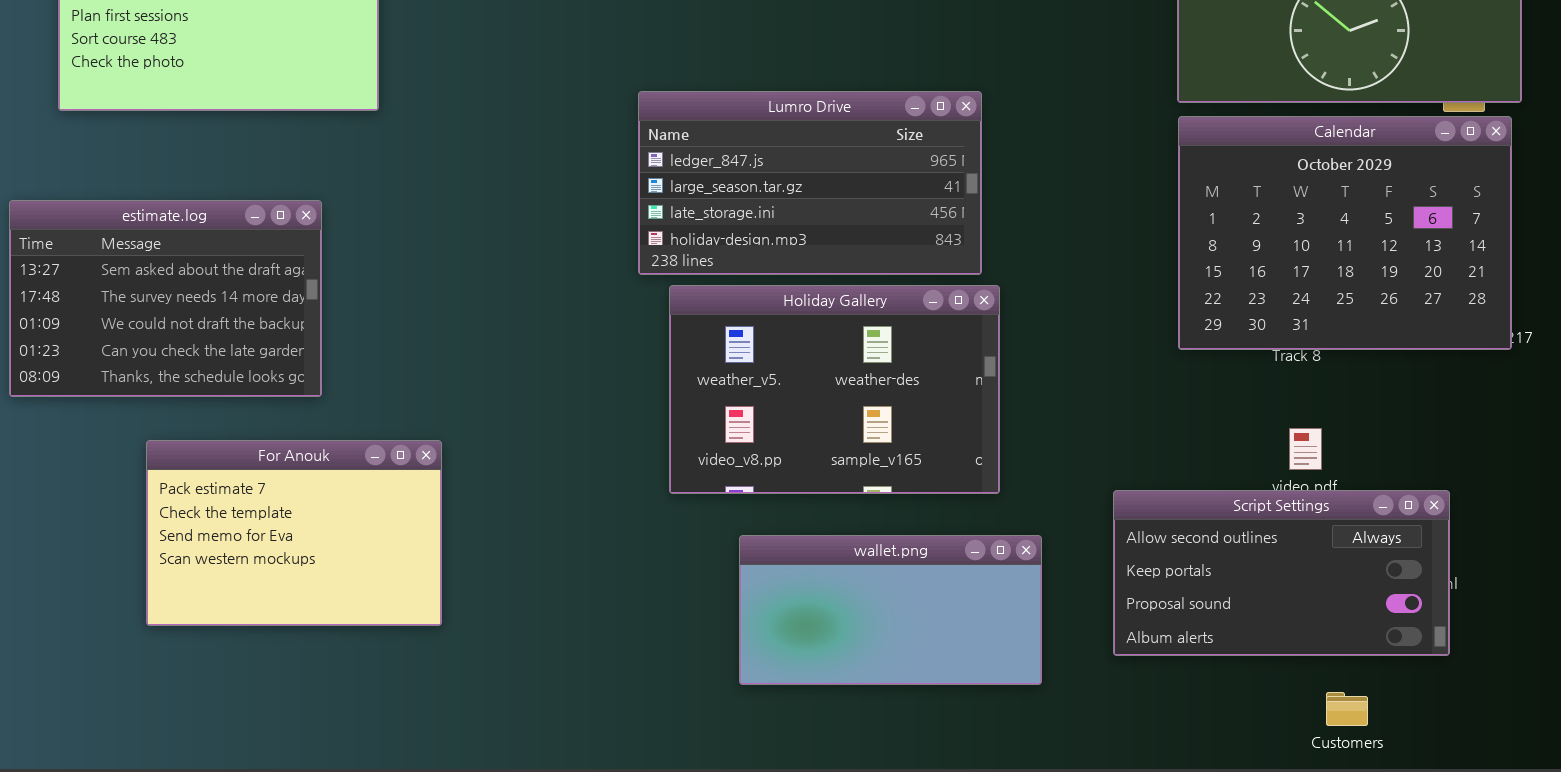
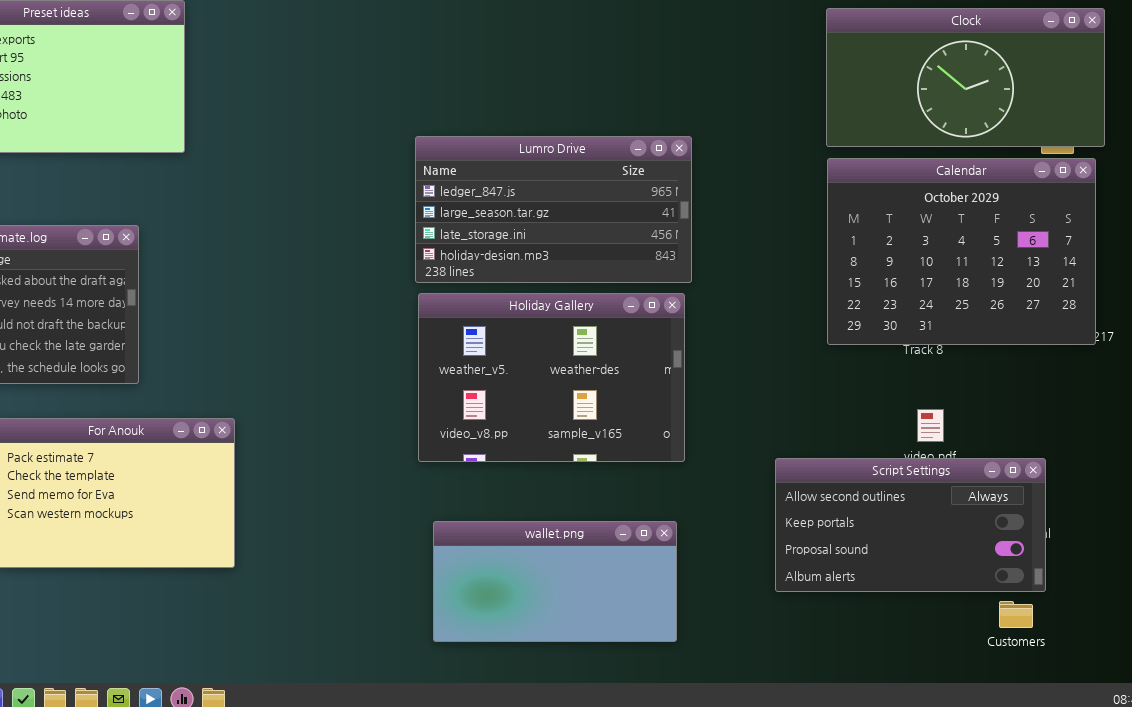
Lumro Drive: [638,91,982,275] -> [415,136,692,283], moved
wallet.png: [739,535,1042,685] -> [433,521,677,642], moved
Customers: [1326,692,1368,726] -> [999,601,1033,628], moved

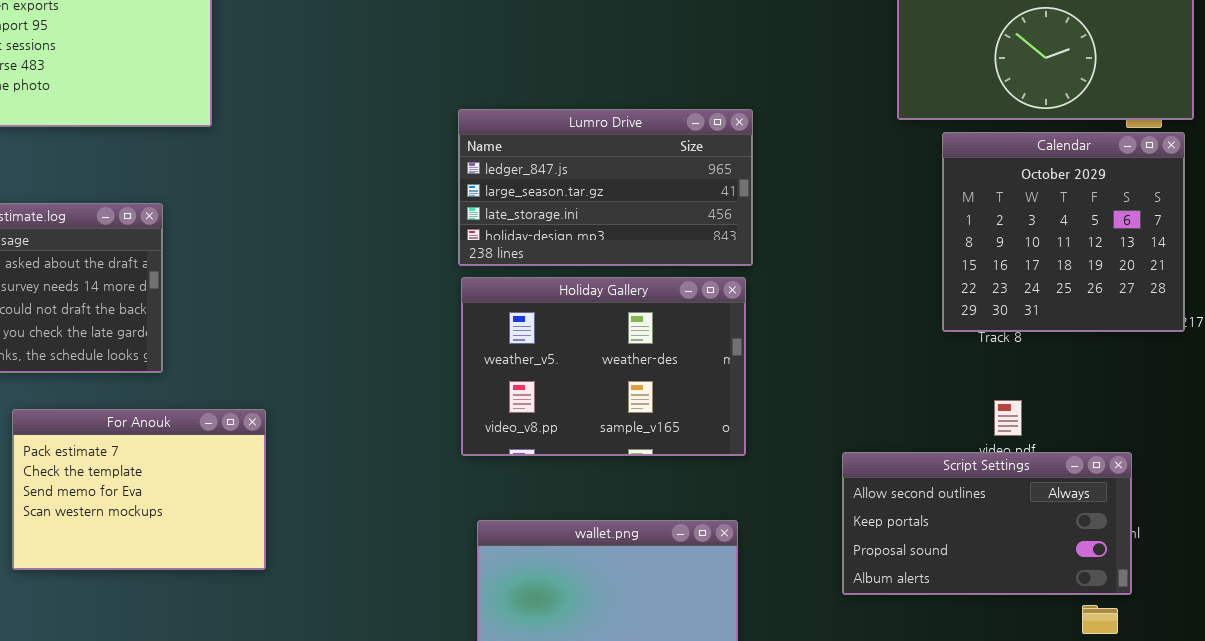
Calendar: [827,158,1096,345] -> [942,132,1185,332], resized

